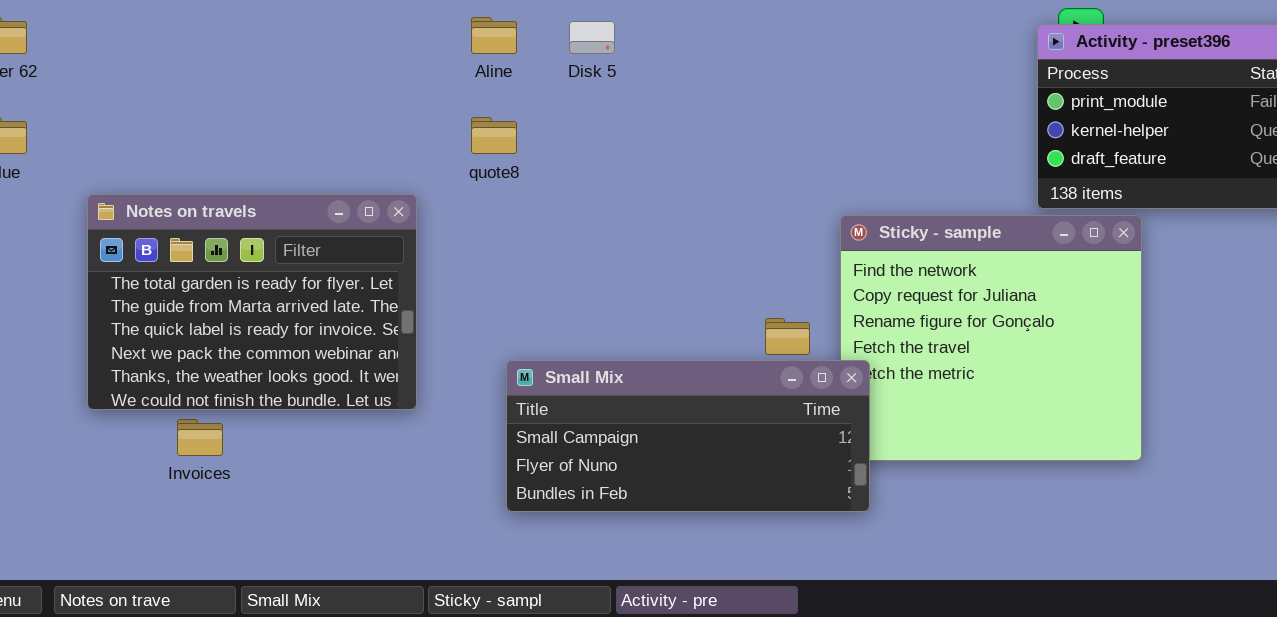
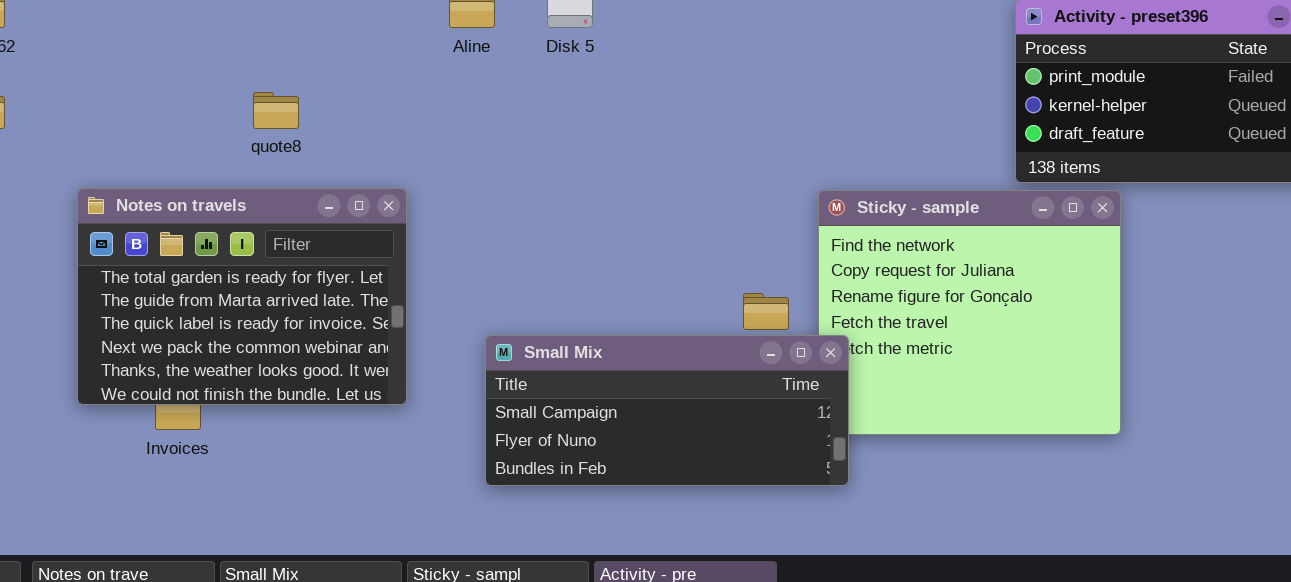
quote8: [471,117,517,154] -> [253,92,299,129], moved
Notes on travels: [87,194,417,410] -> [77,188,407,405], moved

